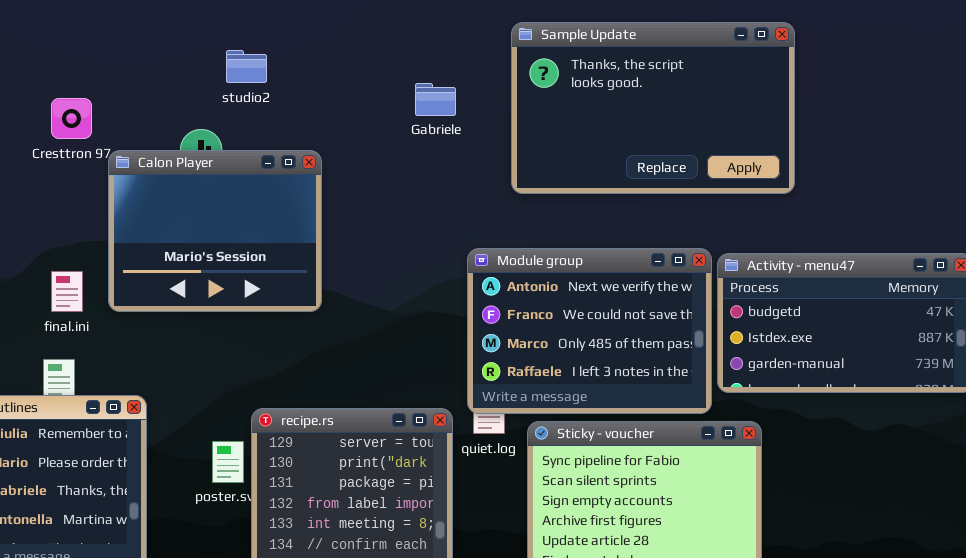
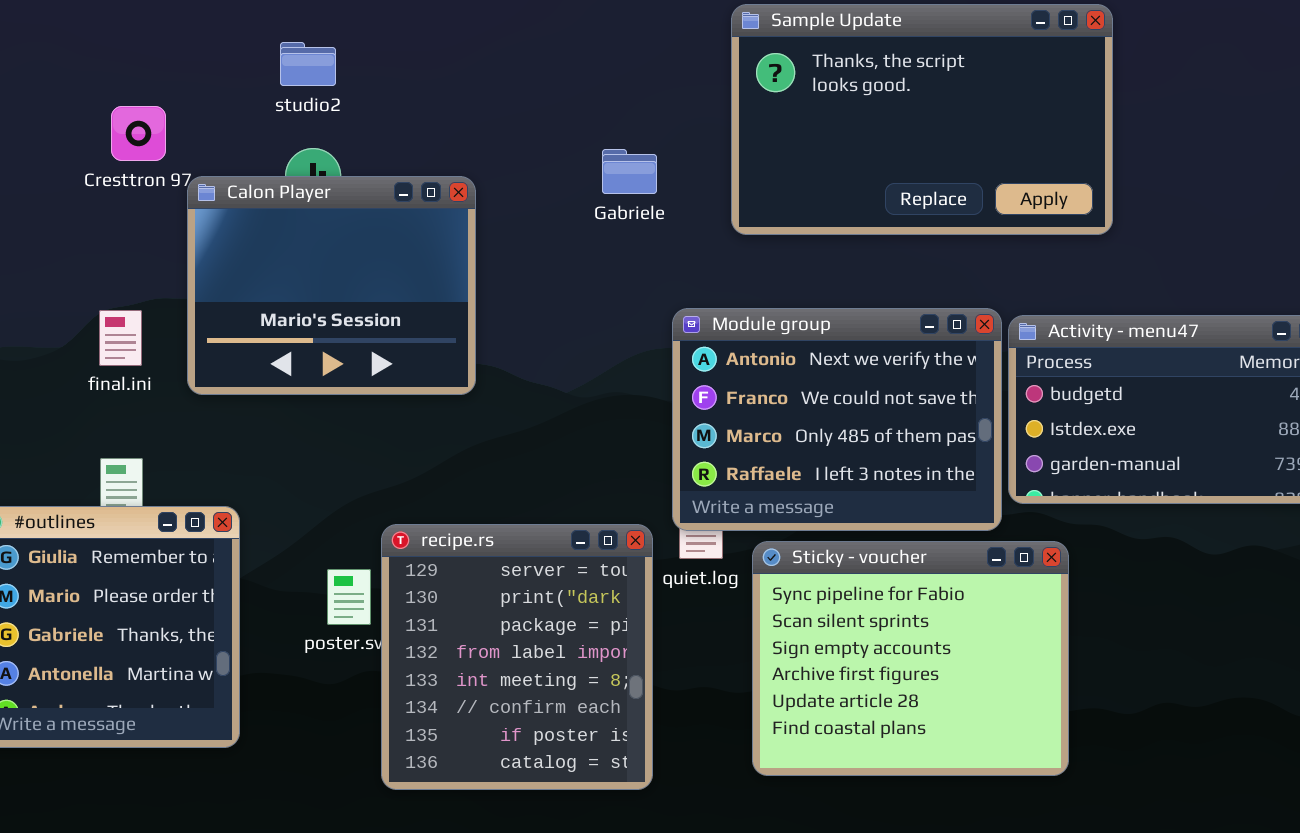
studio2: [226,50,267,83] -> [280,42,336,86], moved
Gabriele: [415,83,456,116] -> [602,149,657,194], moved
final.ini: [51,271,83,312] -> [99,310,142,366], moved

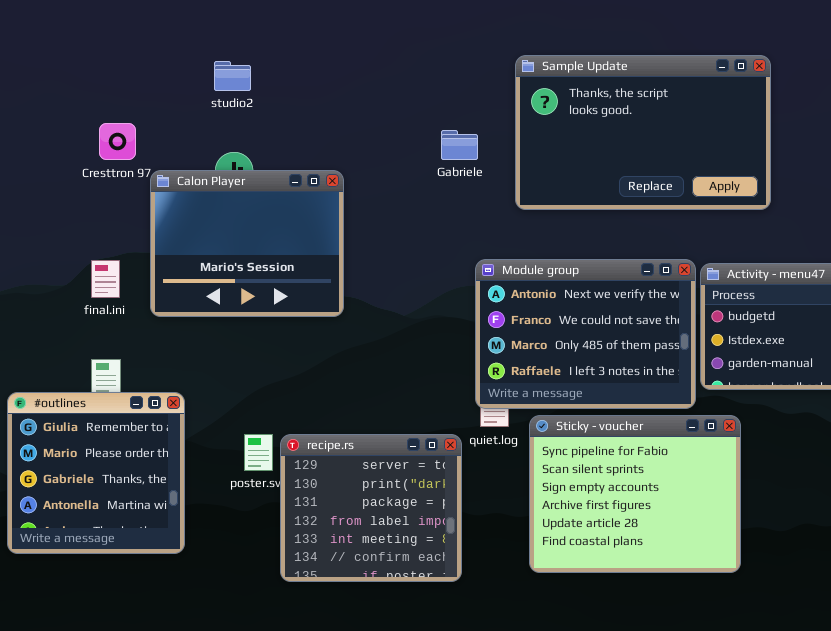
studio2: [280,42,336,86] -> [214,61,251,91], moved
Gabriele: [602,149,657,194] -> [441,130,478,160], moved
recipe.rs: [381,524,653,790] -> [280,434,462,582], resized

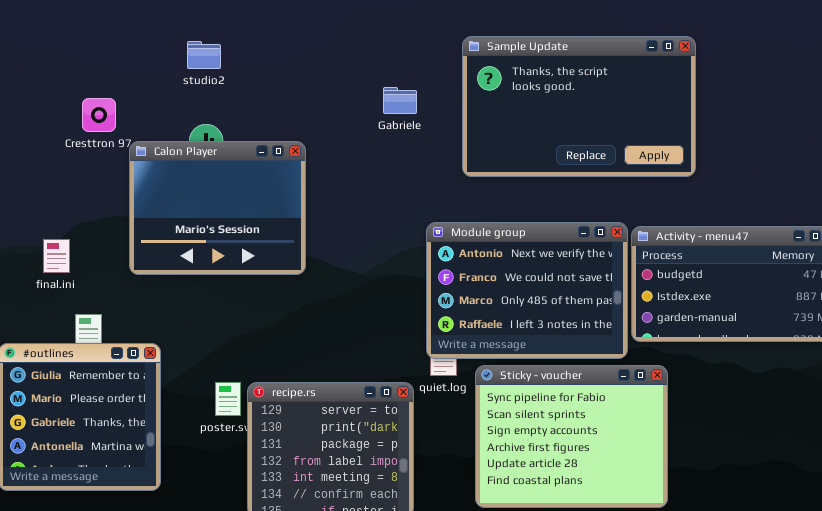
Gabriele: [441,130,478,160] -> [383,87,417,114], moved
final.ini: [91,260,120,298] -> [43,239,70,273], moved

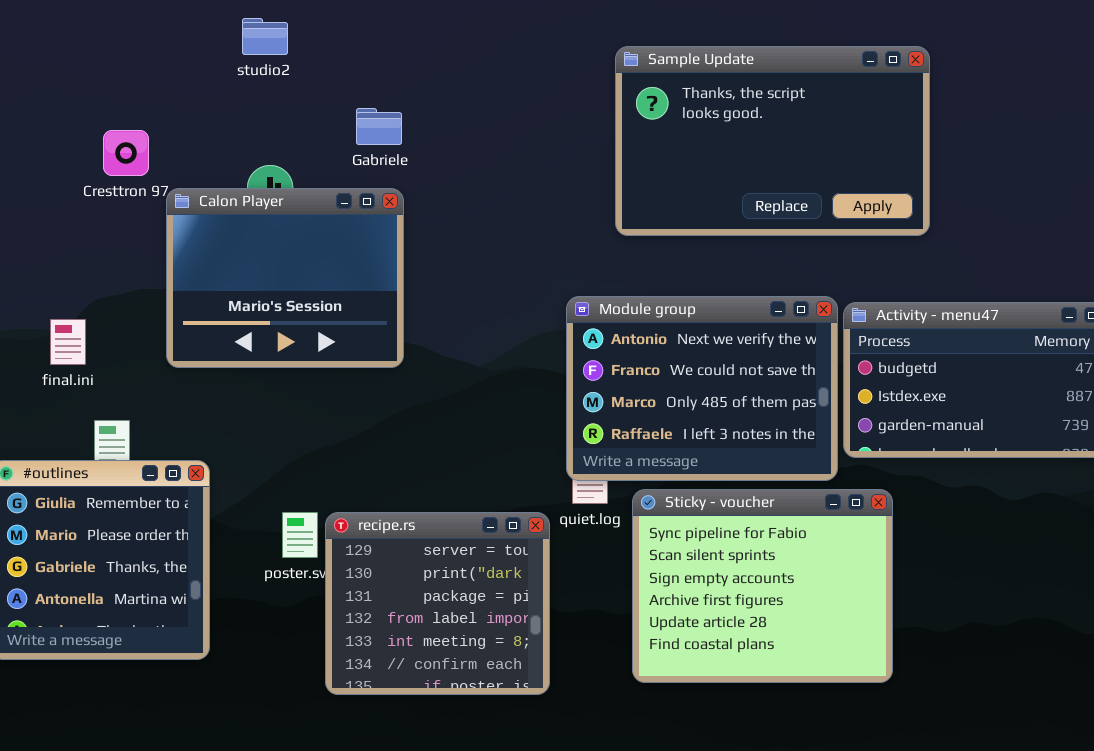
studio2: [187,41,221,69] -> [242,18,288,55], moved
Gabriele: [383,87,417,114] -> [356,108,402,145], moved

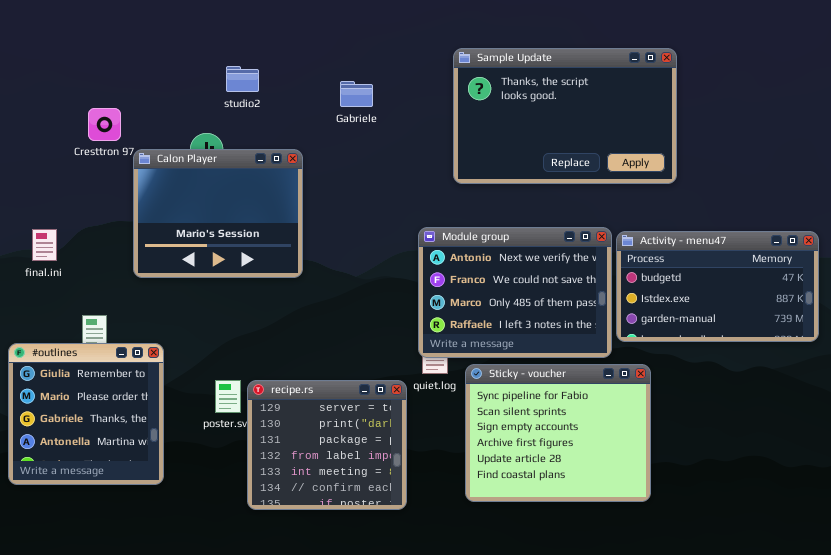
studio2: [242,18,288,55] -> [226,66,259,92], moved
Gabriele: [356,108,402,145] -> [340,81,373,107], moved
final.ini: [50,319,86,365] -> [32,229,57,261], moved

